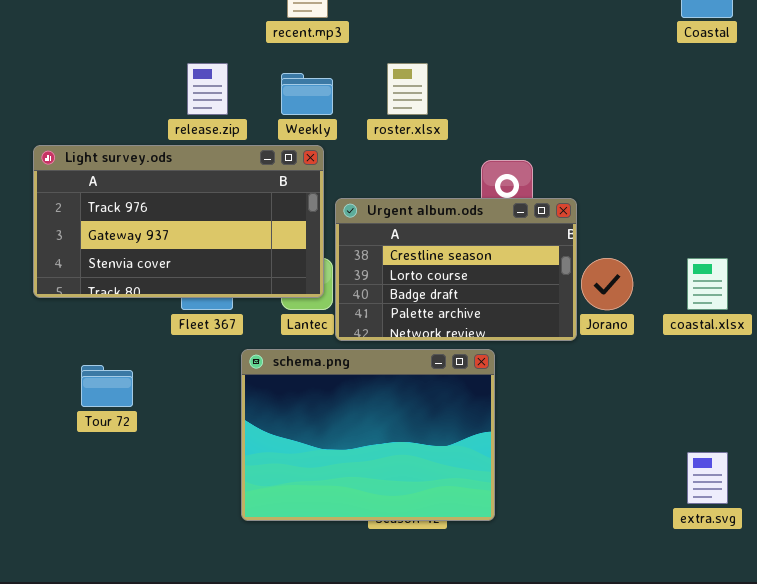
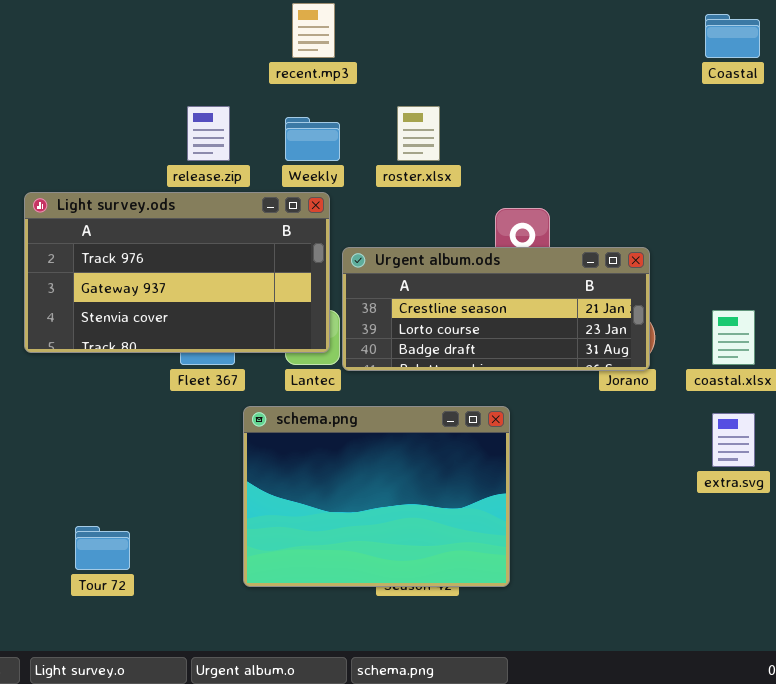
Urgent album.ods: [335,198,577,341] -> [342,247,650,371], resized
Tour 72: [81,365,133,407] -> [75,526,130,570], moved
extra.svg: [687,452,728,504] -> [712,413,755,467], moved

